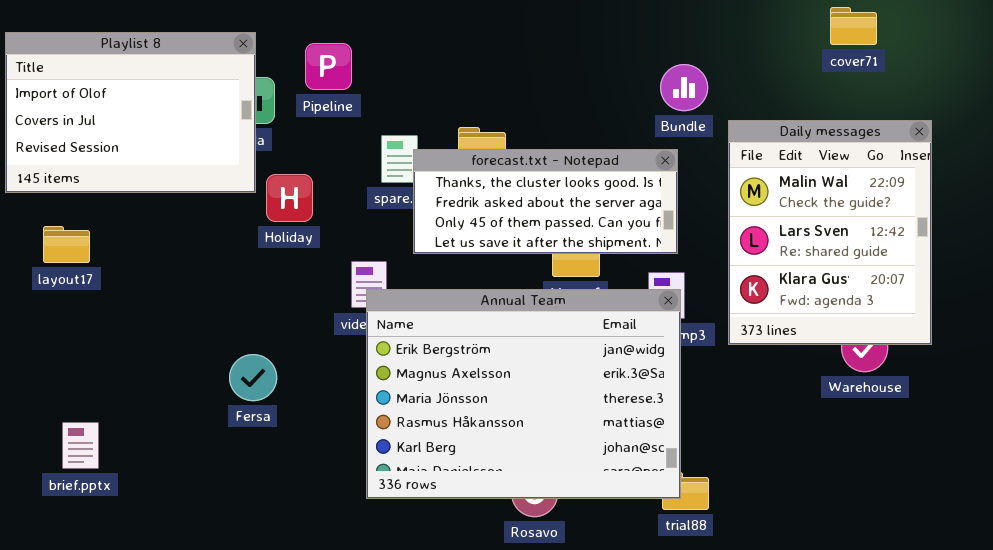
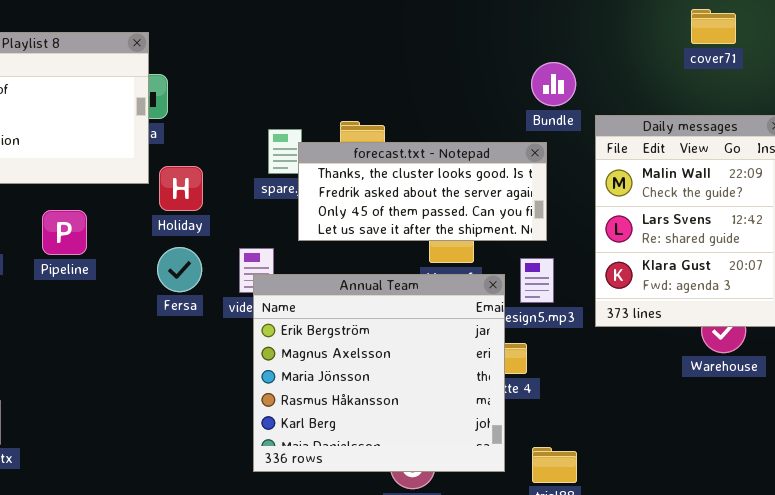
Pipeline: [305,43,352,90] -> [42,210,87,255], moved
Annual Team: [366,289,681,499] -> [253,274,505,472], resized
Fersa: [229,354,277,401] -> [157,247,202,292], moved

